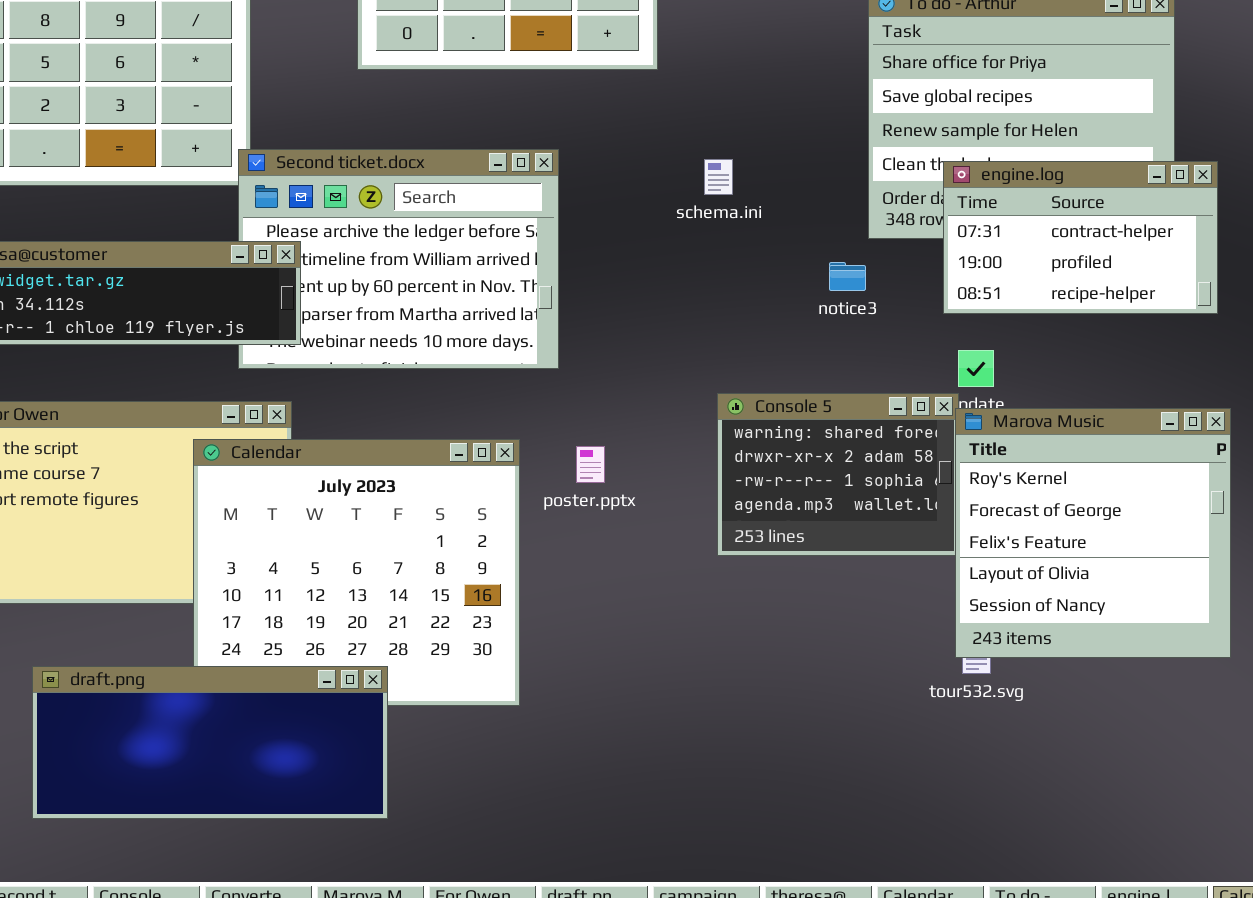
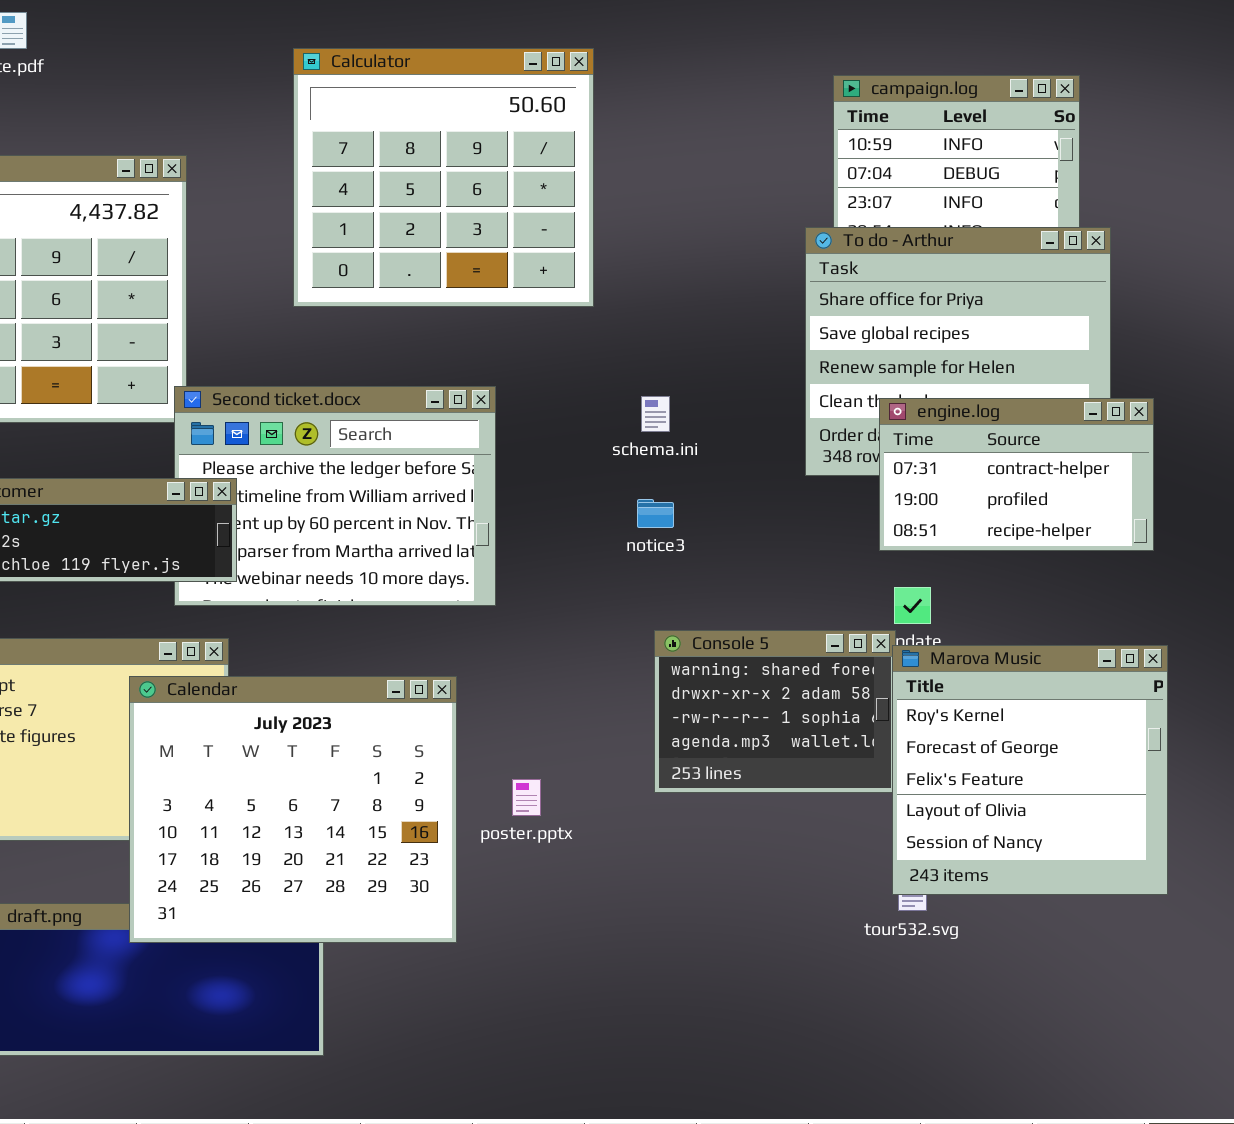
notice3: [829,262,866,291] -> [637,499,674,528], moved
Calendar: [193,439,520,706] -> [129,676,457,943], raised
poster.pptx: [576,446,605,483] -> [512,779,541,816], moved

